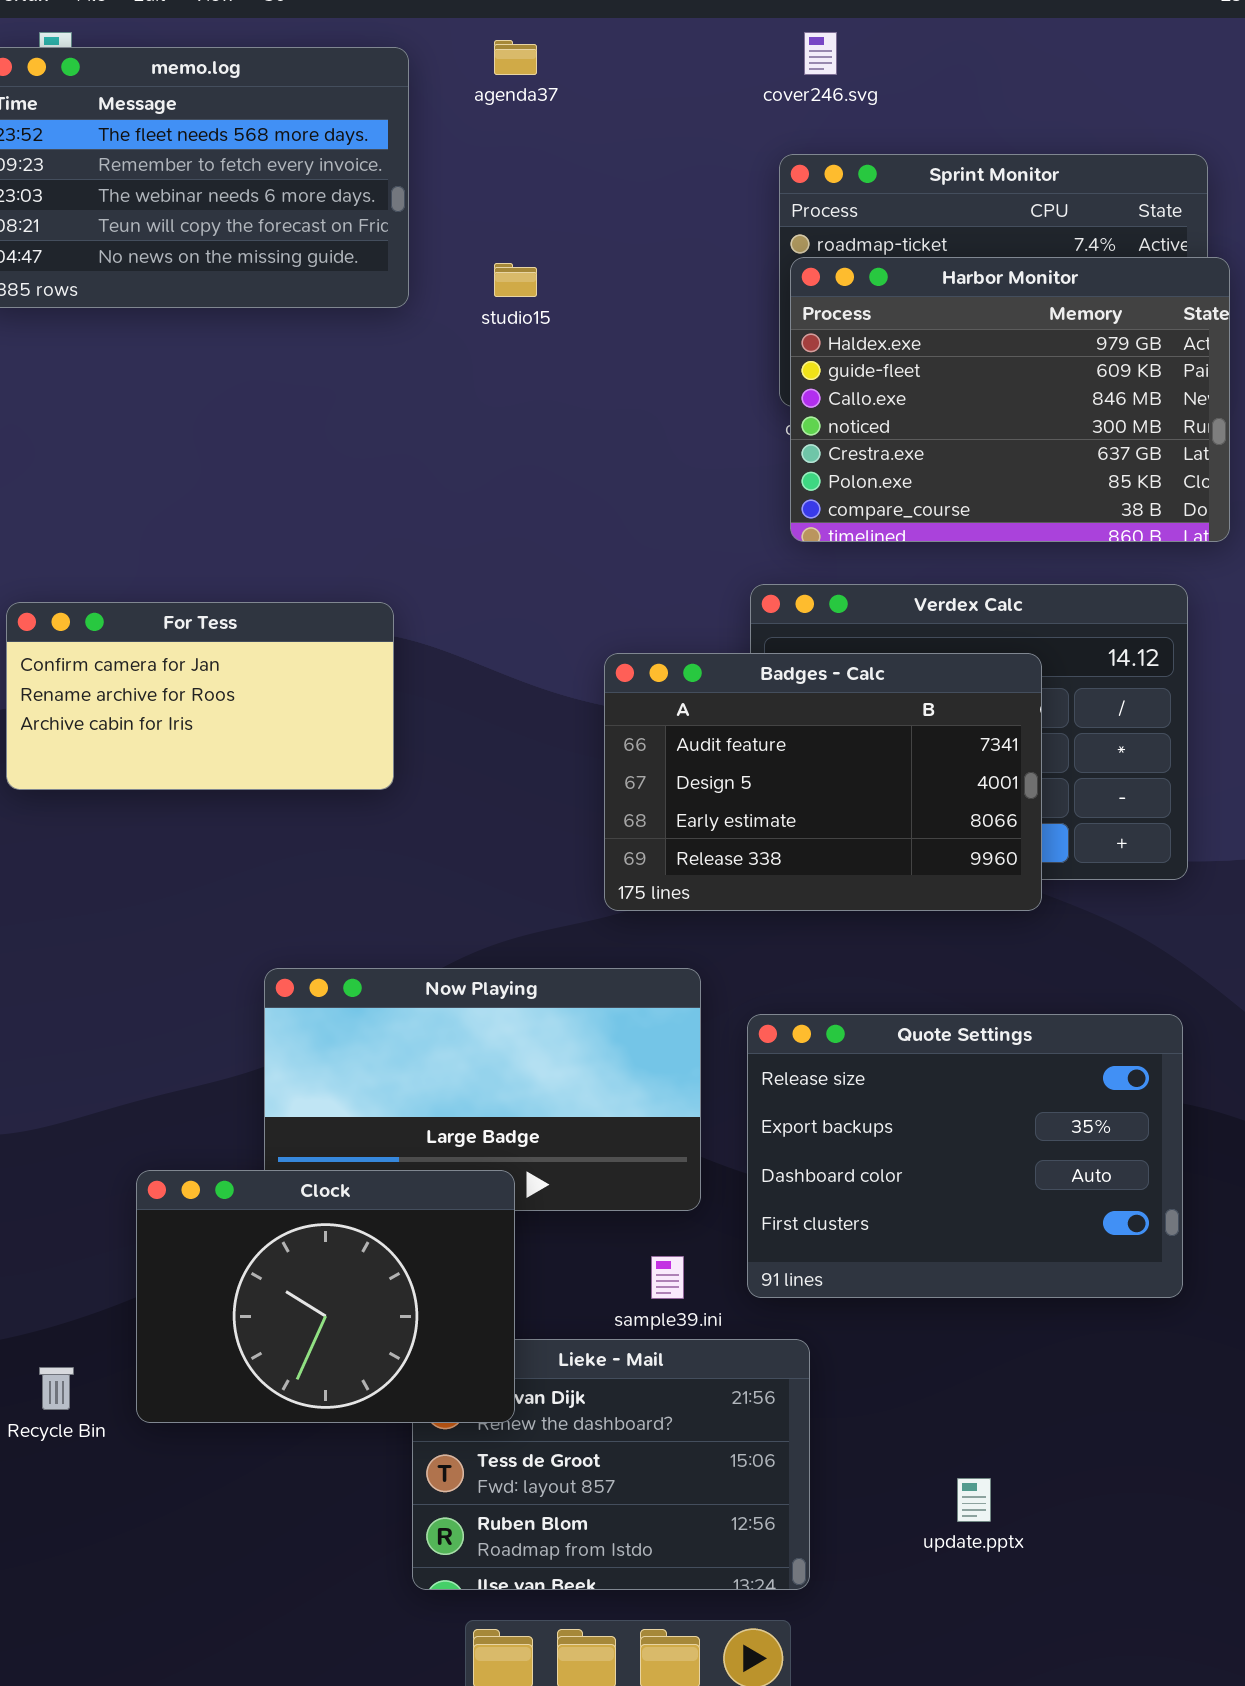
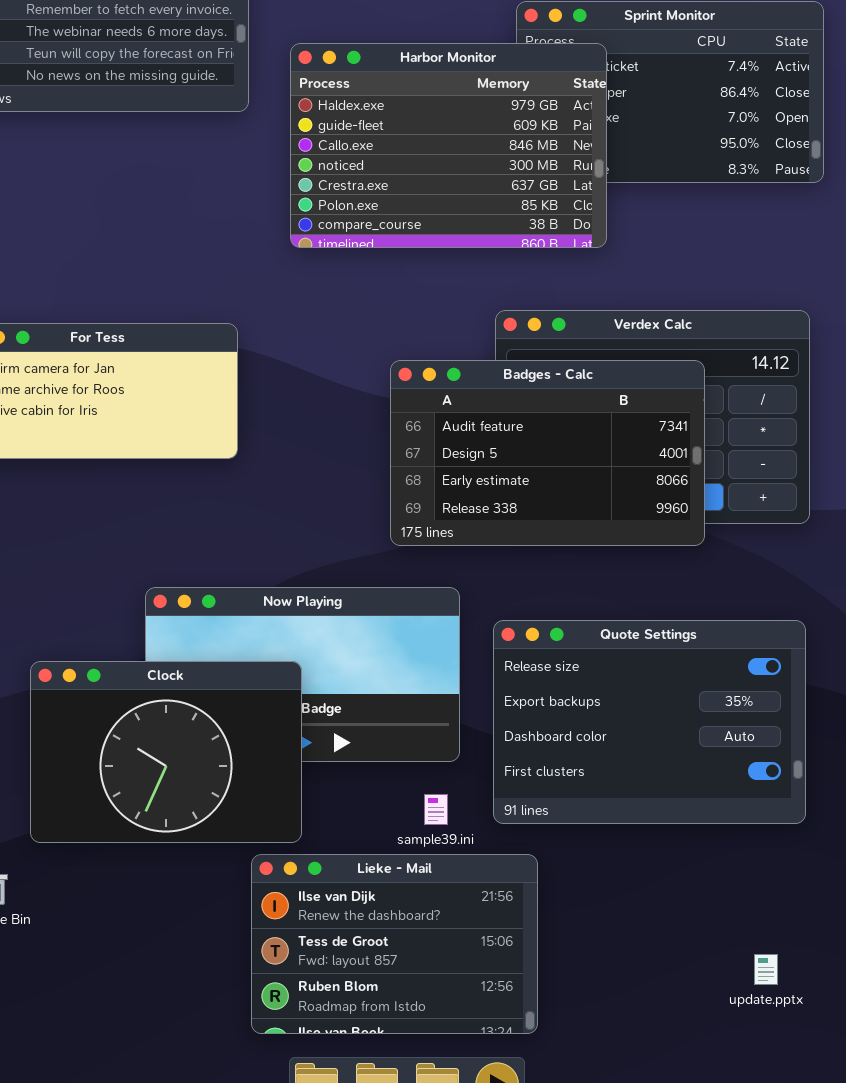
Harbor Monitor: [790,257,1230,542] -> [290,43,607,248], moved
Clock: [136,1170,515,1423] -> [30,661,302,843], moved
update.pptx: [957,1478,991,1522] -> [754,954,778,985], moved

